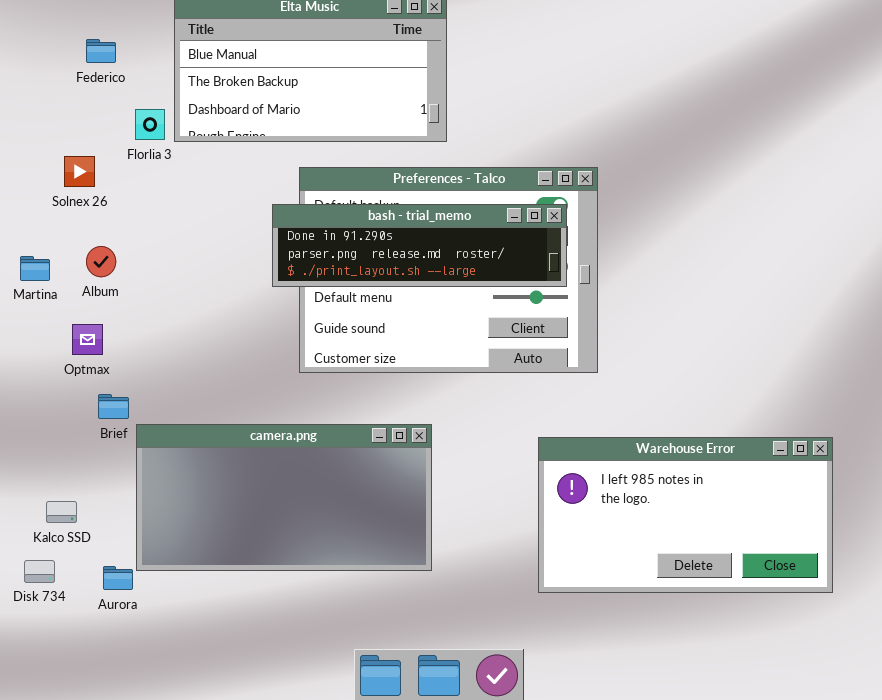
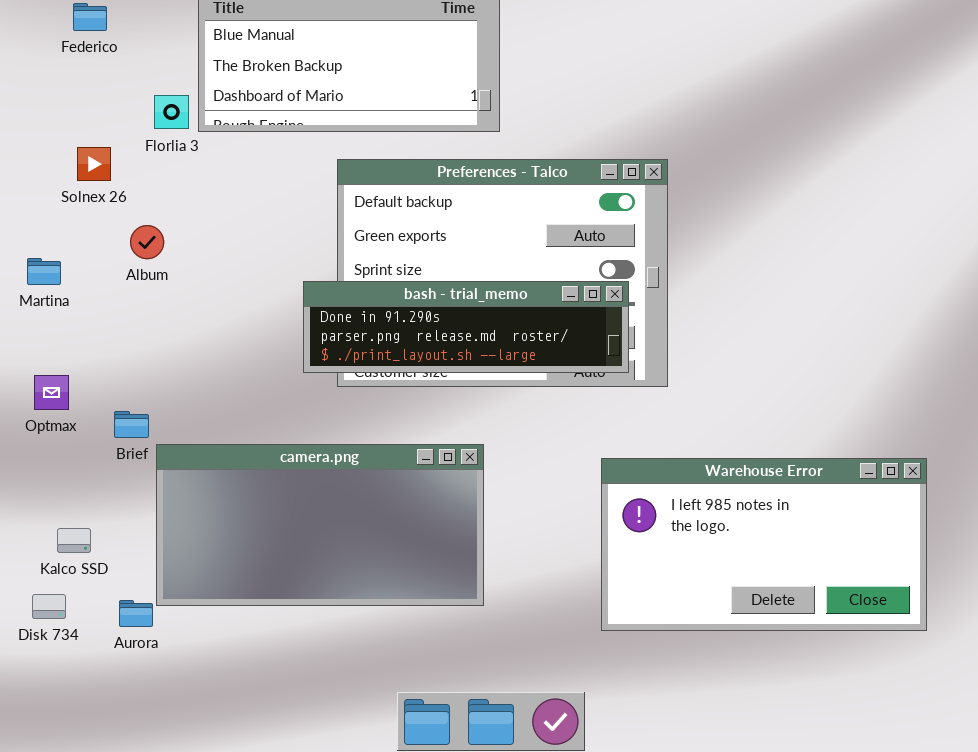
Federico: [86,39,116,63] -> [73,3,107,31], moved
bash - trial_memo: [272,204,567,287] -> [303,281,629,373], moved
Album: [86,246,116,277] -> [130,225,164,259], moved
Optmax: [72,324,103,355] -> [34,375,69,410], moved

